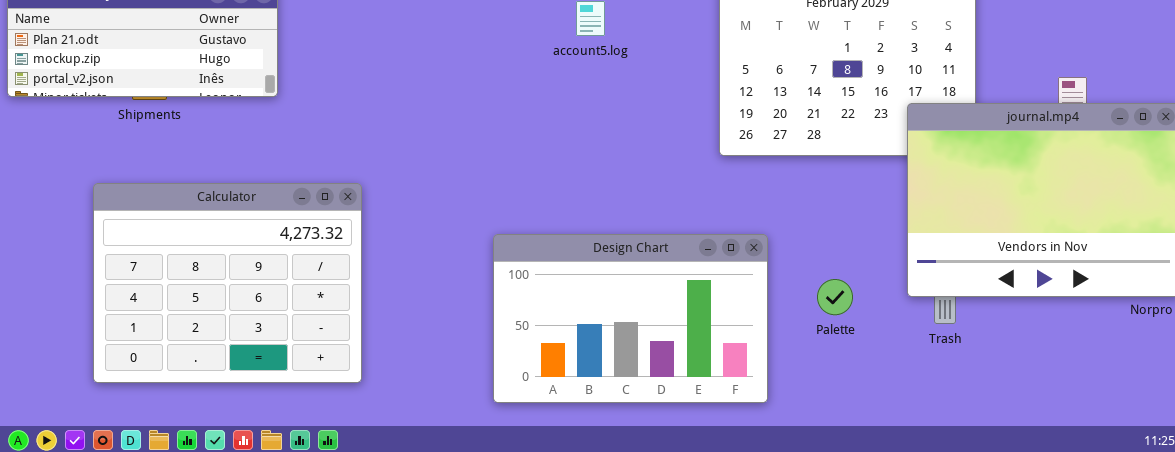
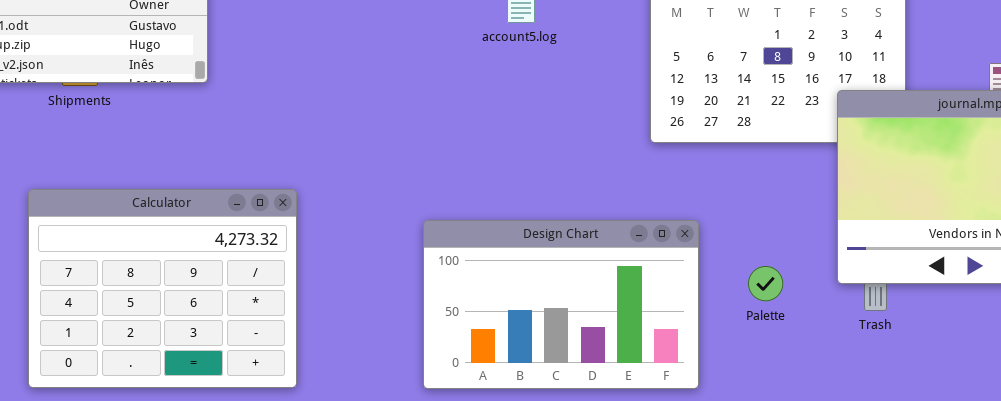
Calculator: [93,183,362,383] -> [28,189,297,388], moved

